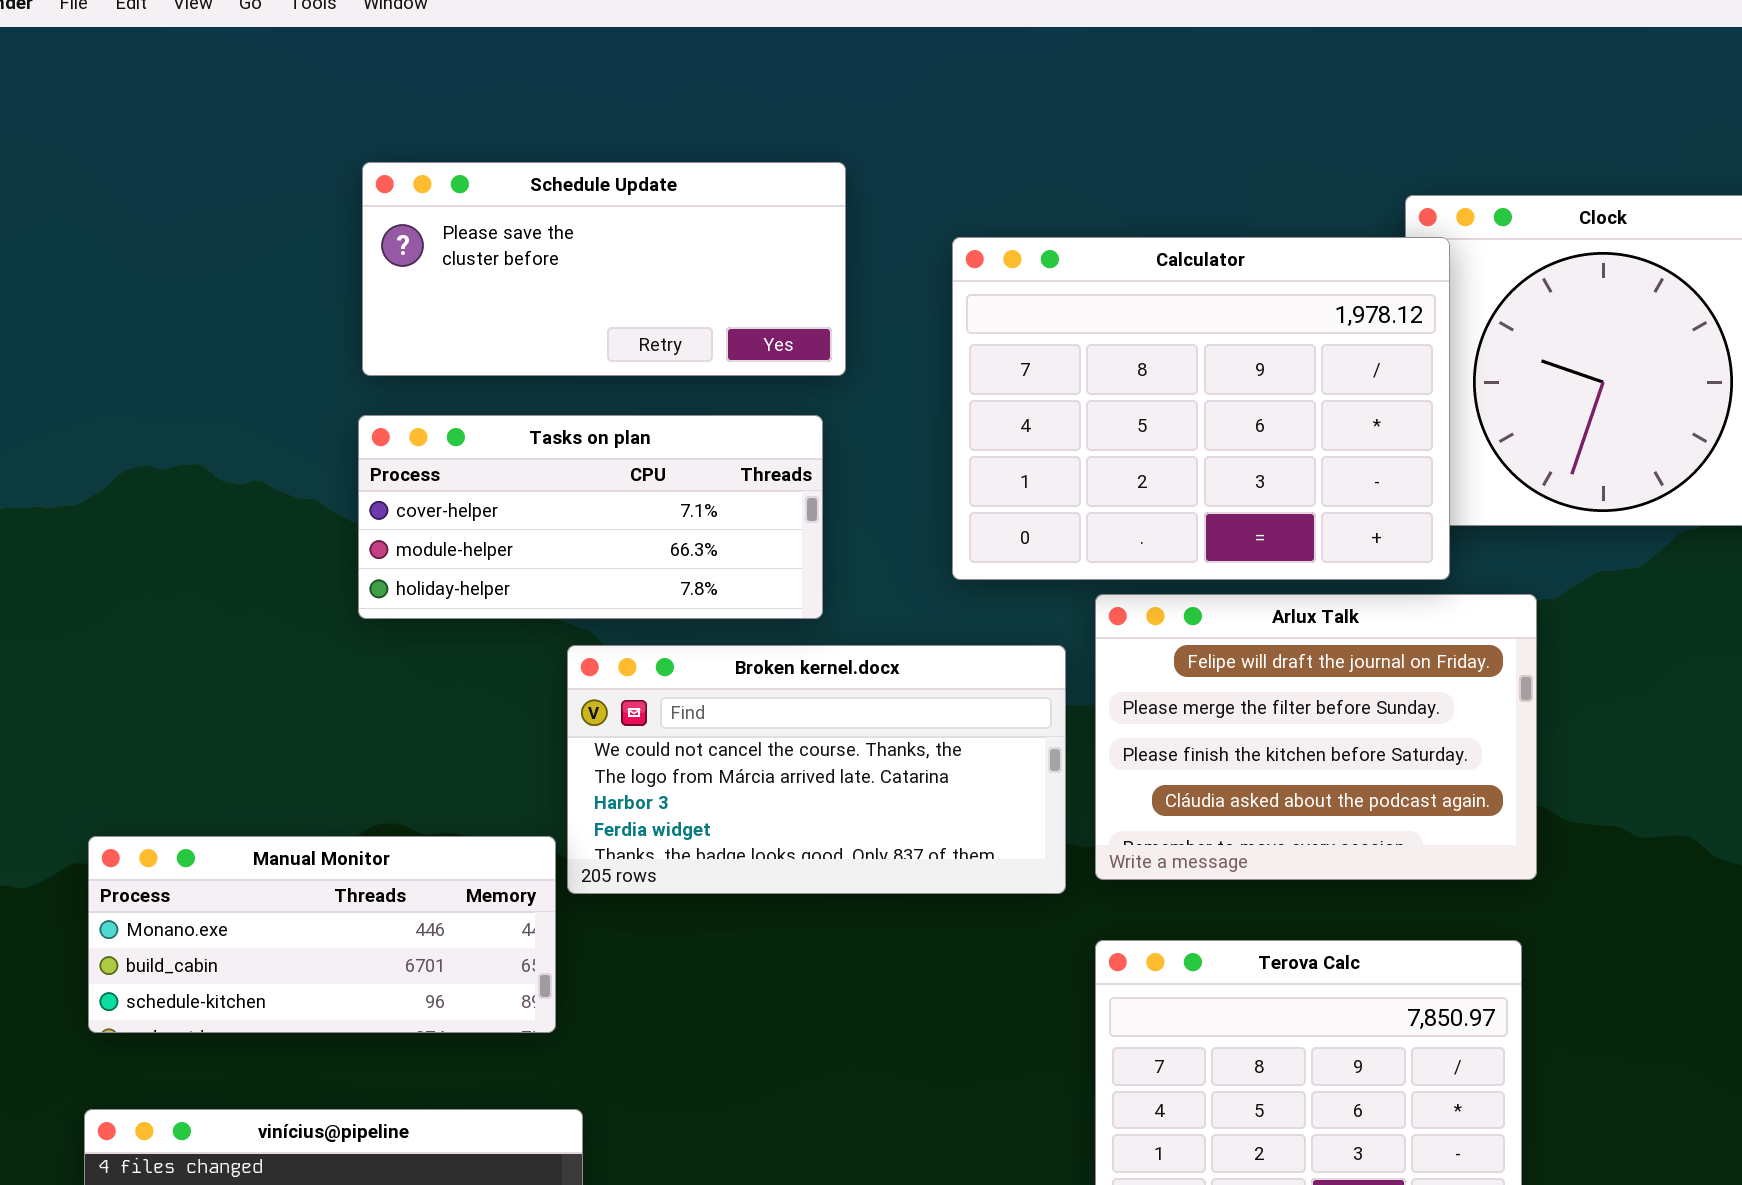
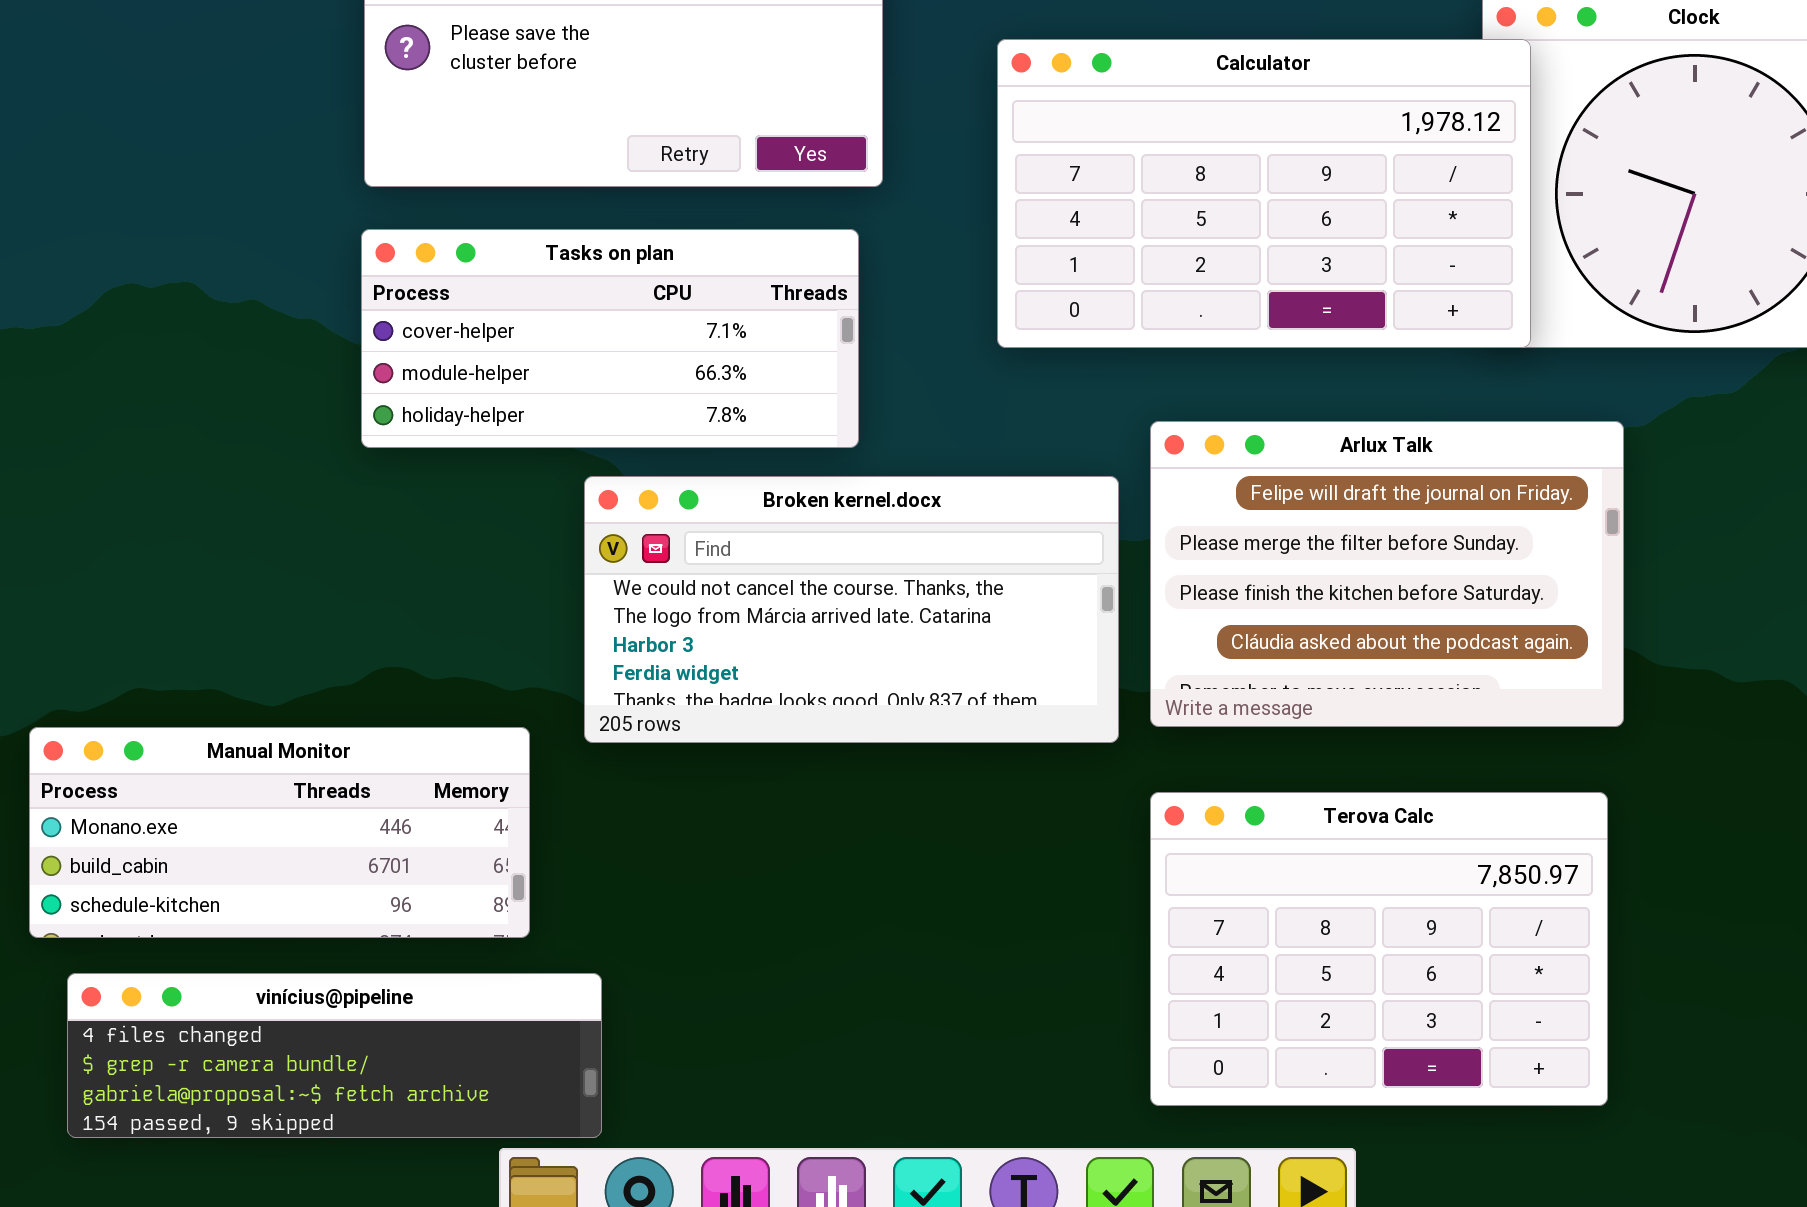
Calculator: [952,237,1450,580] -> [997,39,1531,348], resized
Manual Monitor: [88,836,556,1033] -> [29,727,530,938], moved

